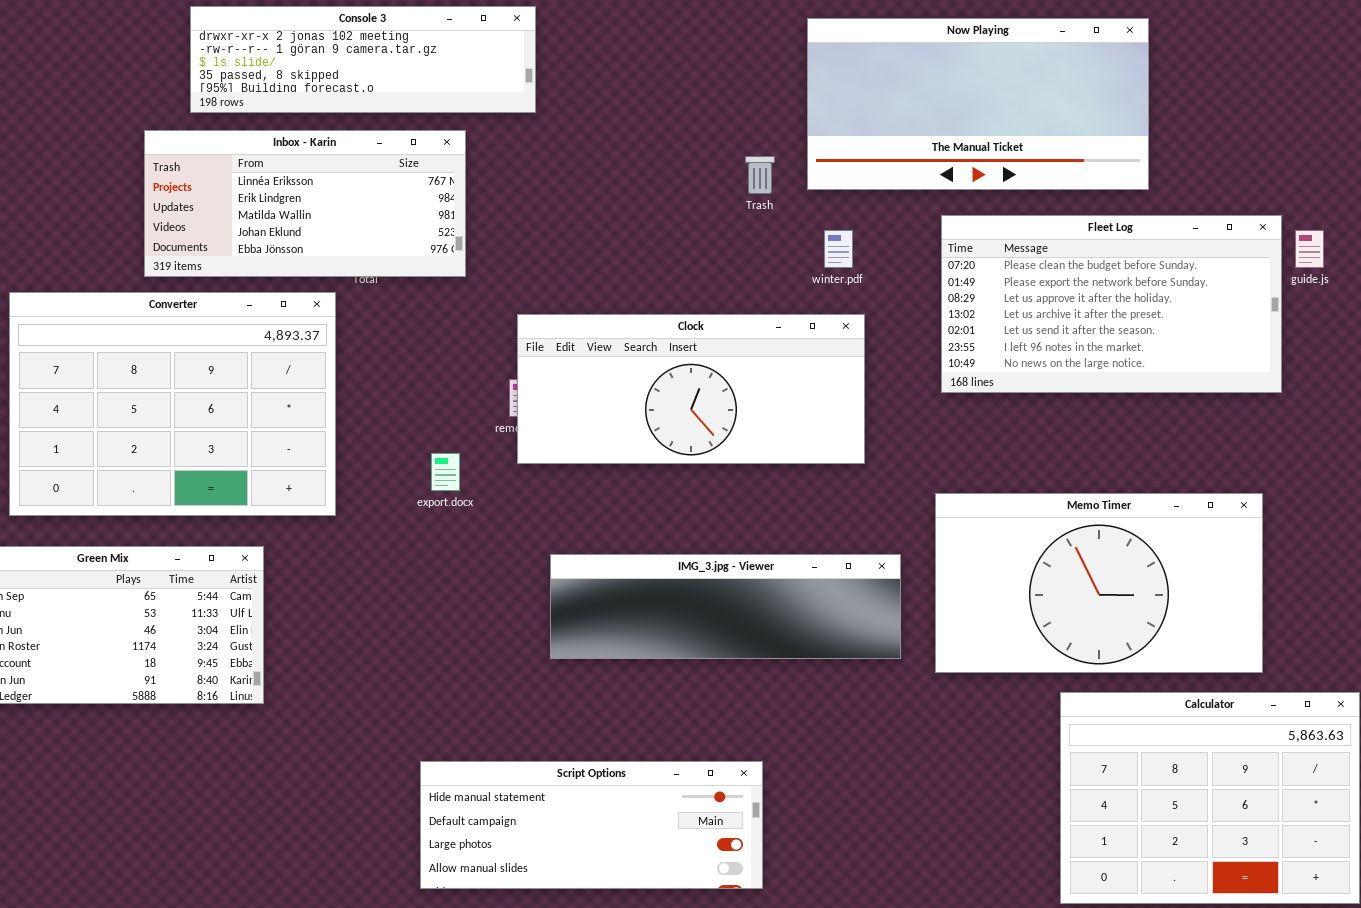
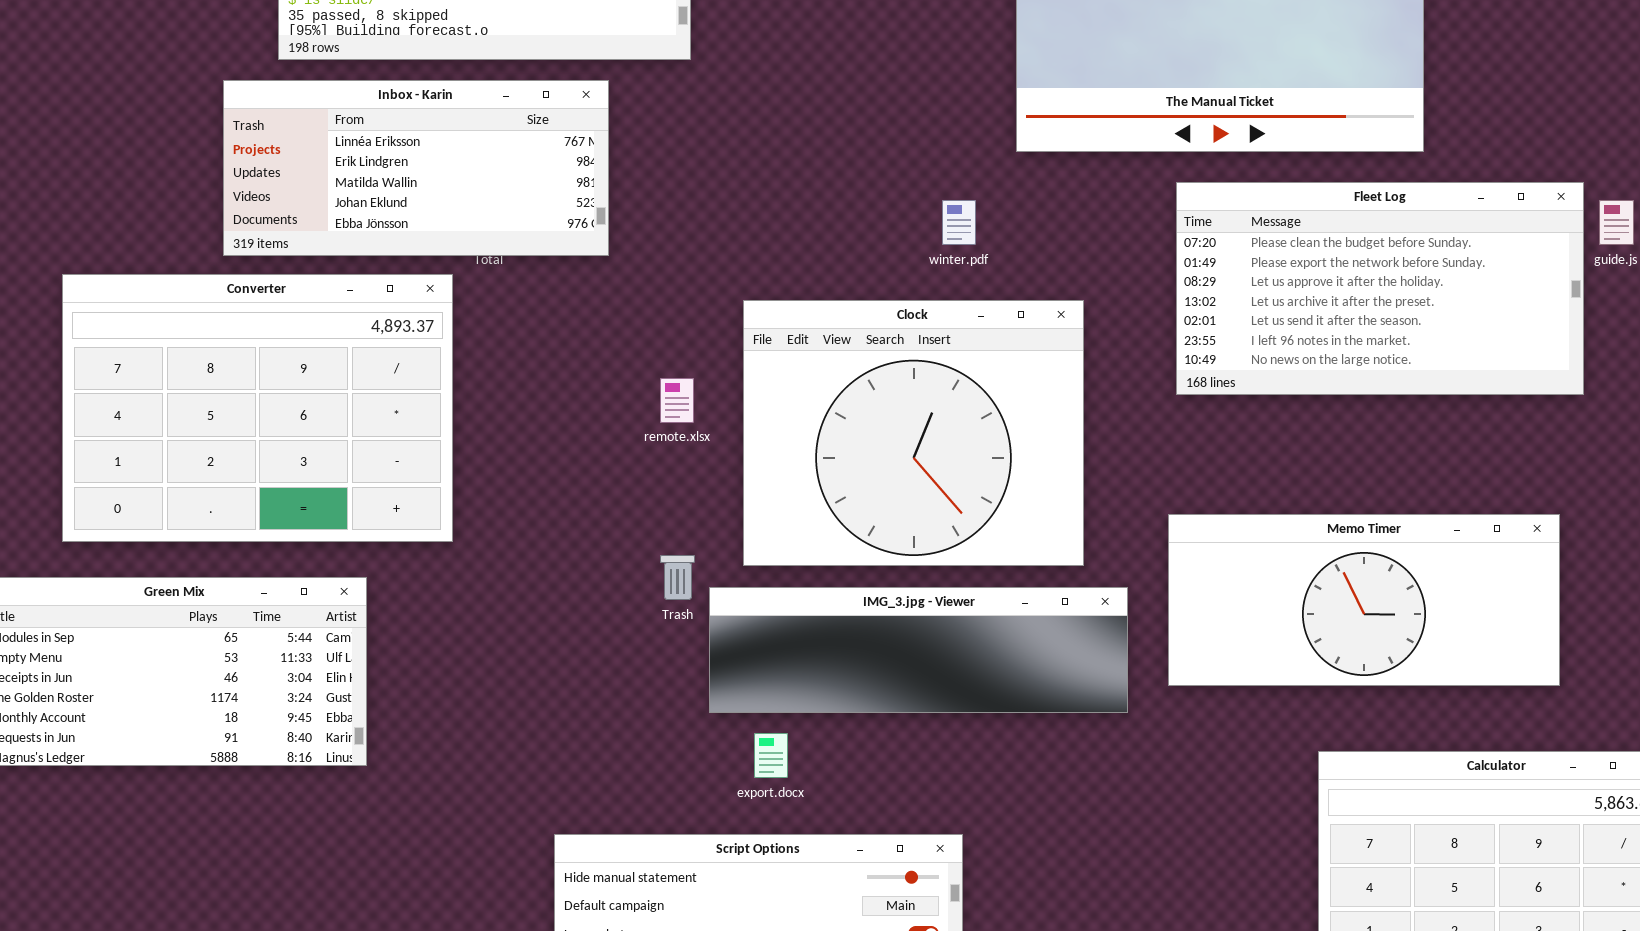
Trash: [745,156,775,194] -> [660,555,695,600], moved
winter.pdf: [824,230,853,268] -> [942,200,976,245], moved
Clock: [517,314,865,464] -> [743,300,1084,566], resized
export.docx: [431,453,460,491] -> [754,733,788,778], moved
Memo Timer: [935,493,1263,673] -> [1168,514,1560,686], resized

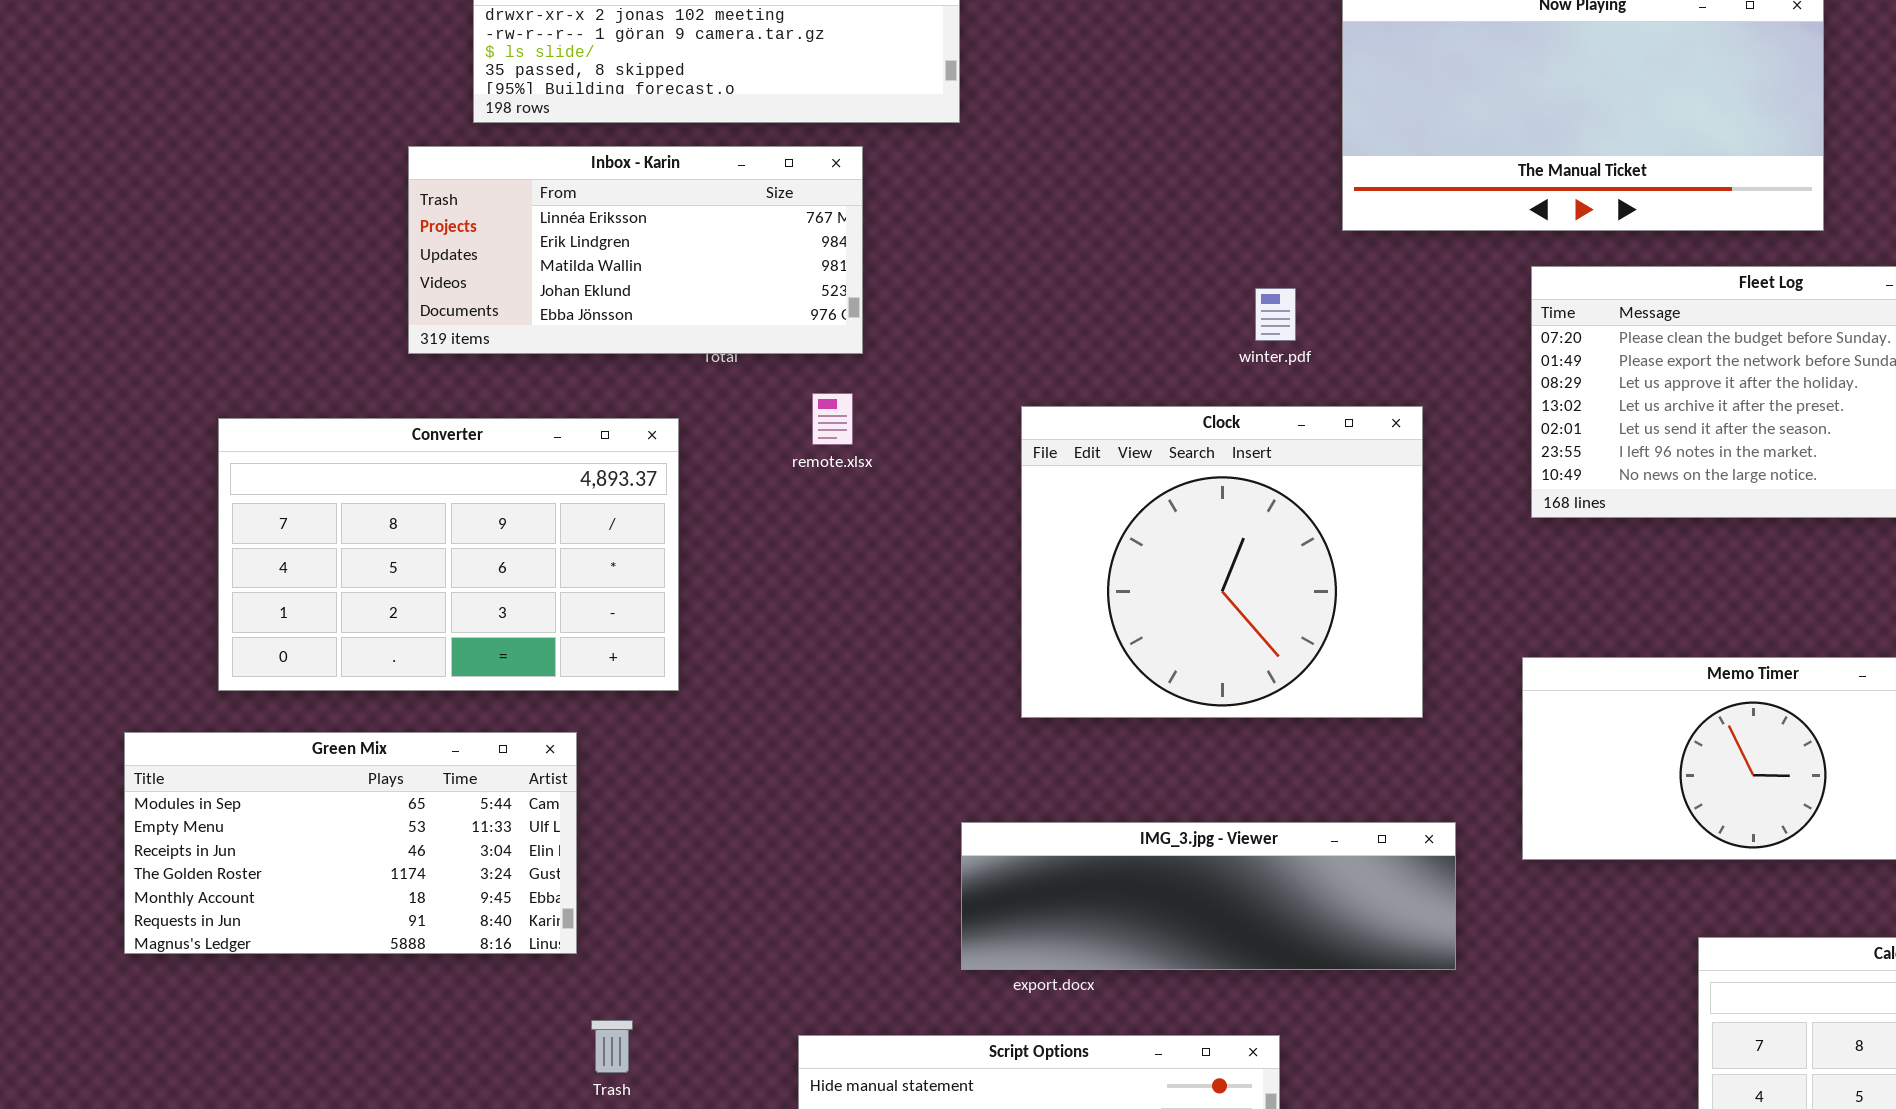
Converter: [62,274,453,542] -> [218,418,679,691], resized
remote.xlsx: [660,378,694,423] -> [812,393,853,445], moved
Trash: [660,555,695,600] -> [591,1020,633,1073], moved
IMG_3.jpg - Viewer: [709,587,1128,713] -> [961,822,1456,970], moved

